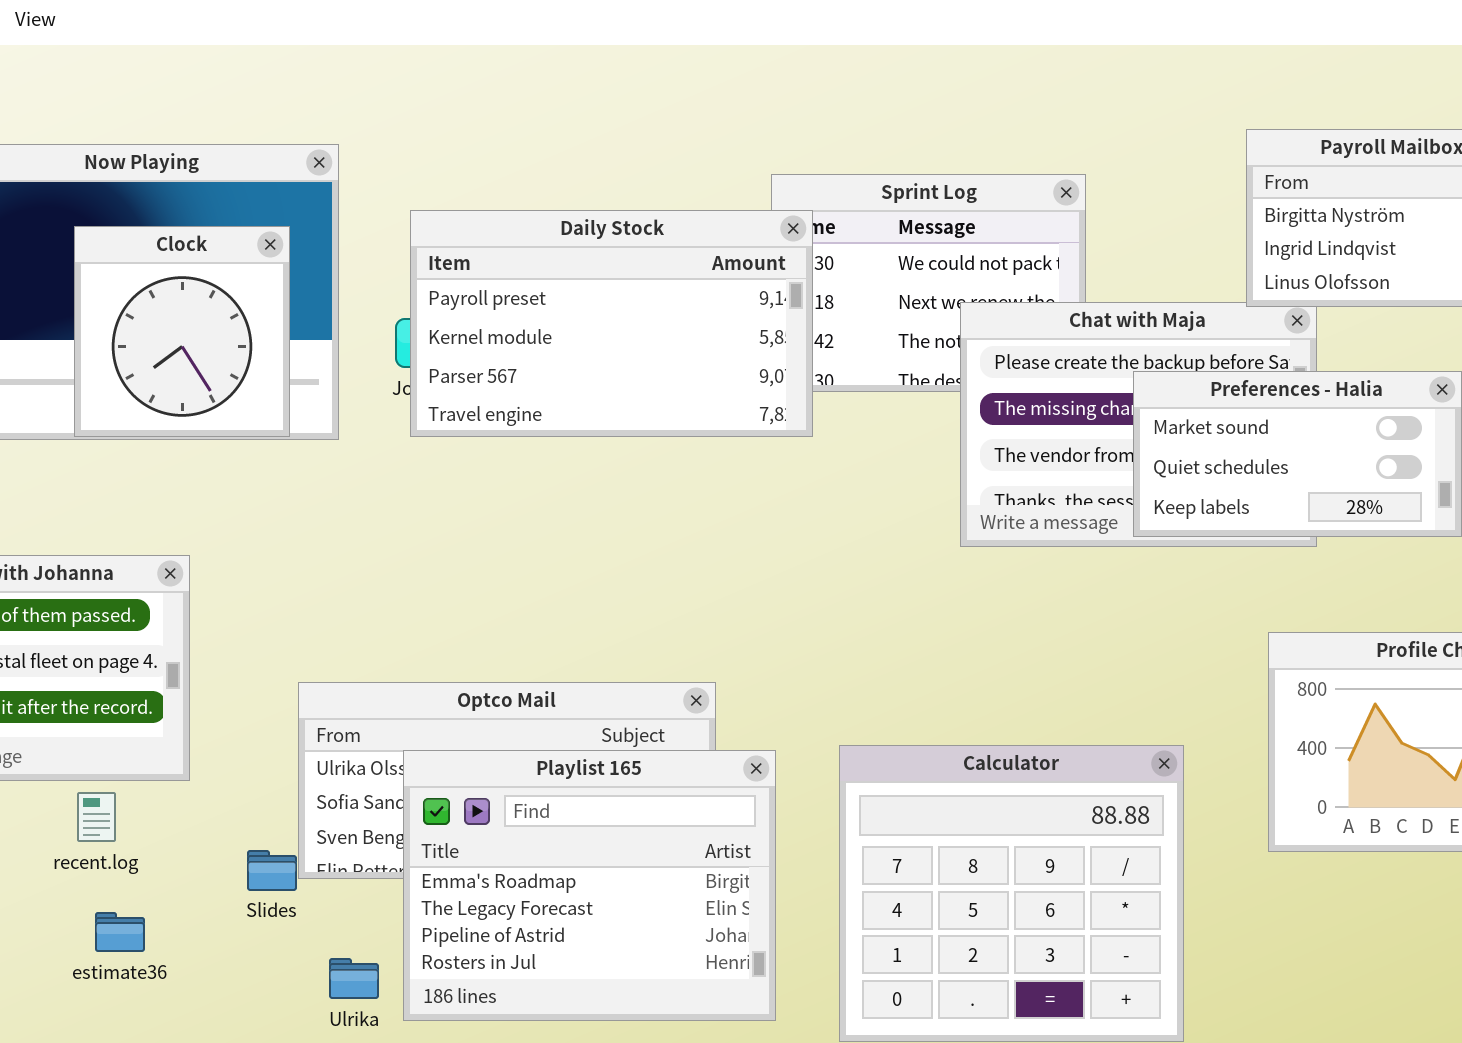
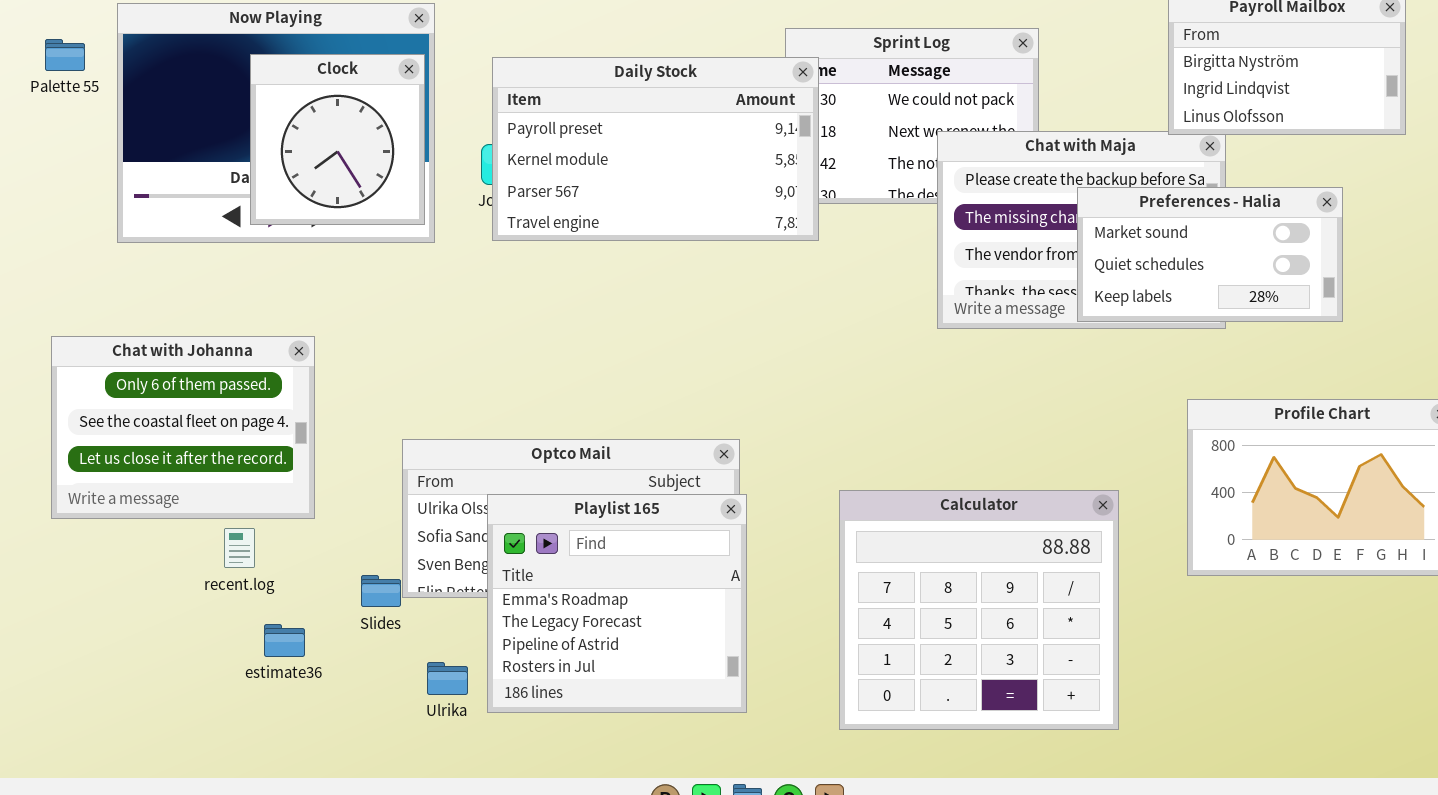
Clock: [74,226,290,437] -> [250,54,425,225], moved
Playlist 165: [403,750,776,1021] -> [487,494,747,713], resized
estimate36: [95,912,145,952] -> [264,624,305,657], moved

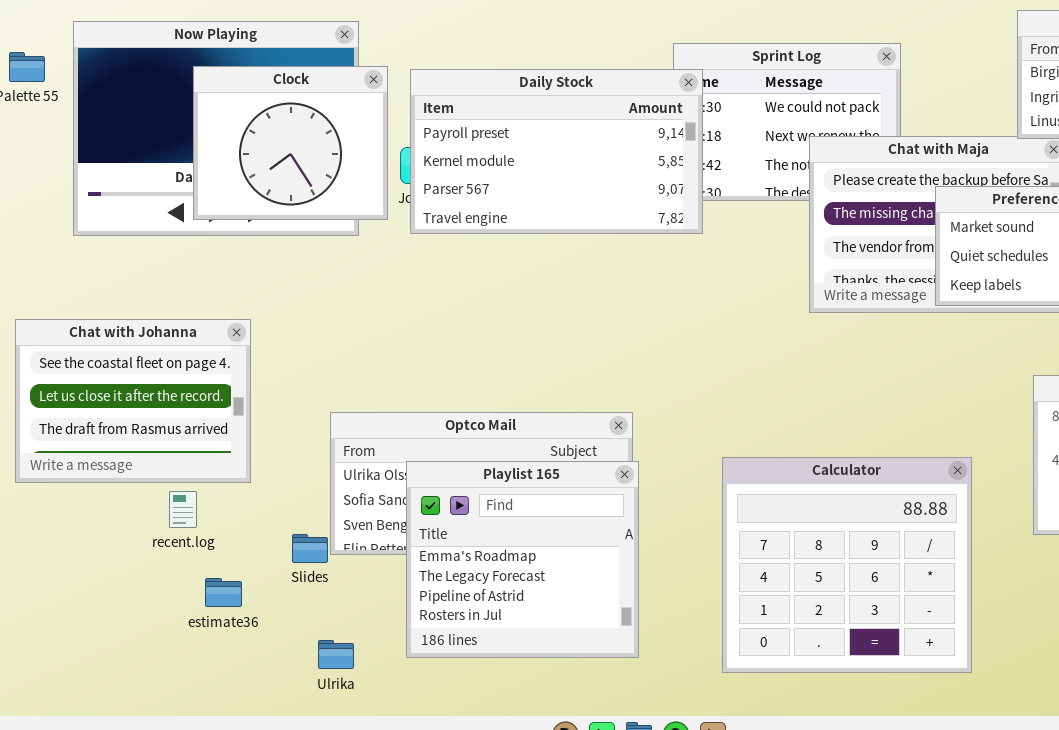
Clock: [250,54,425,225] -> [193,66,388,220], resized
Chat with Johanna: [51,336,315,519] -> [15,319,251,483], scrolled down 1 row
Ulrika: [427,662,468,695] -> [318,640,354,669], moved

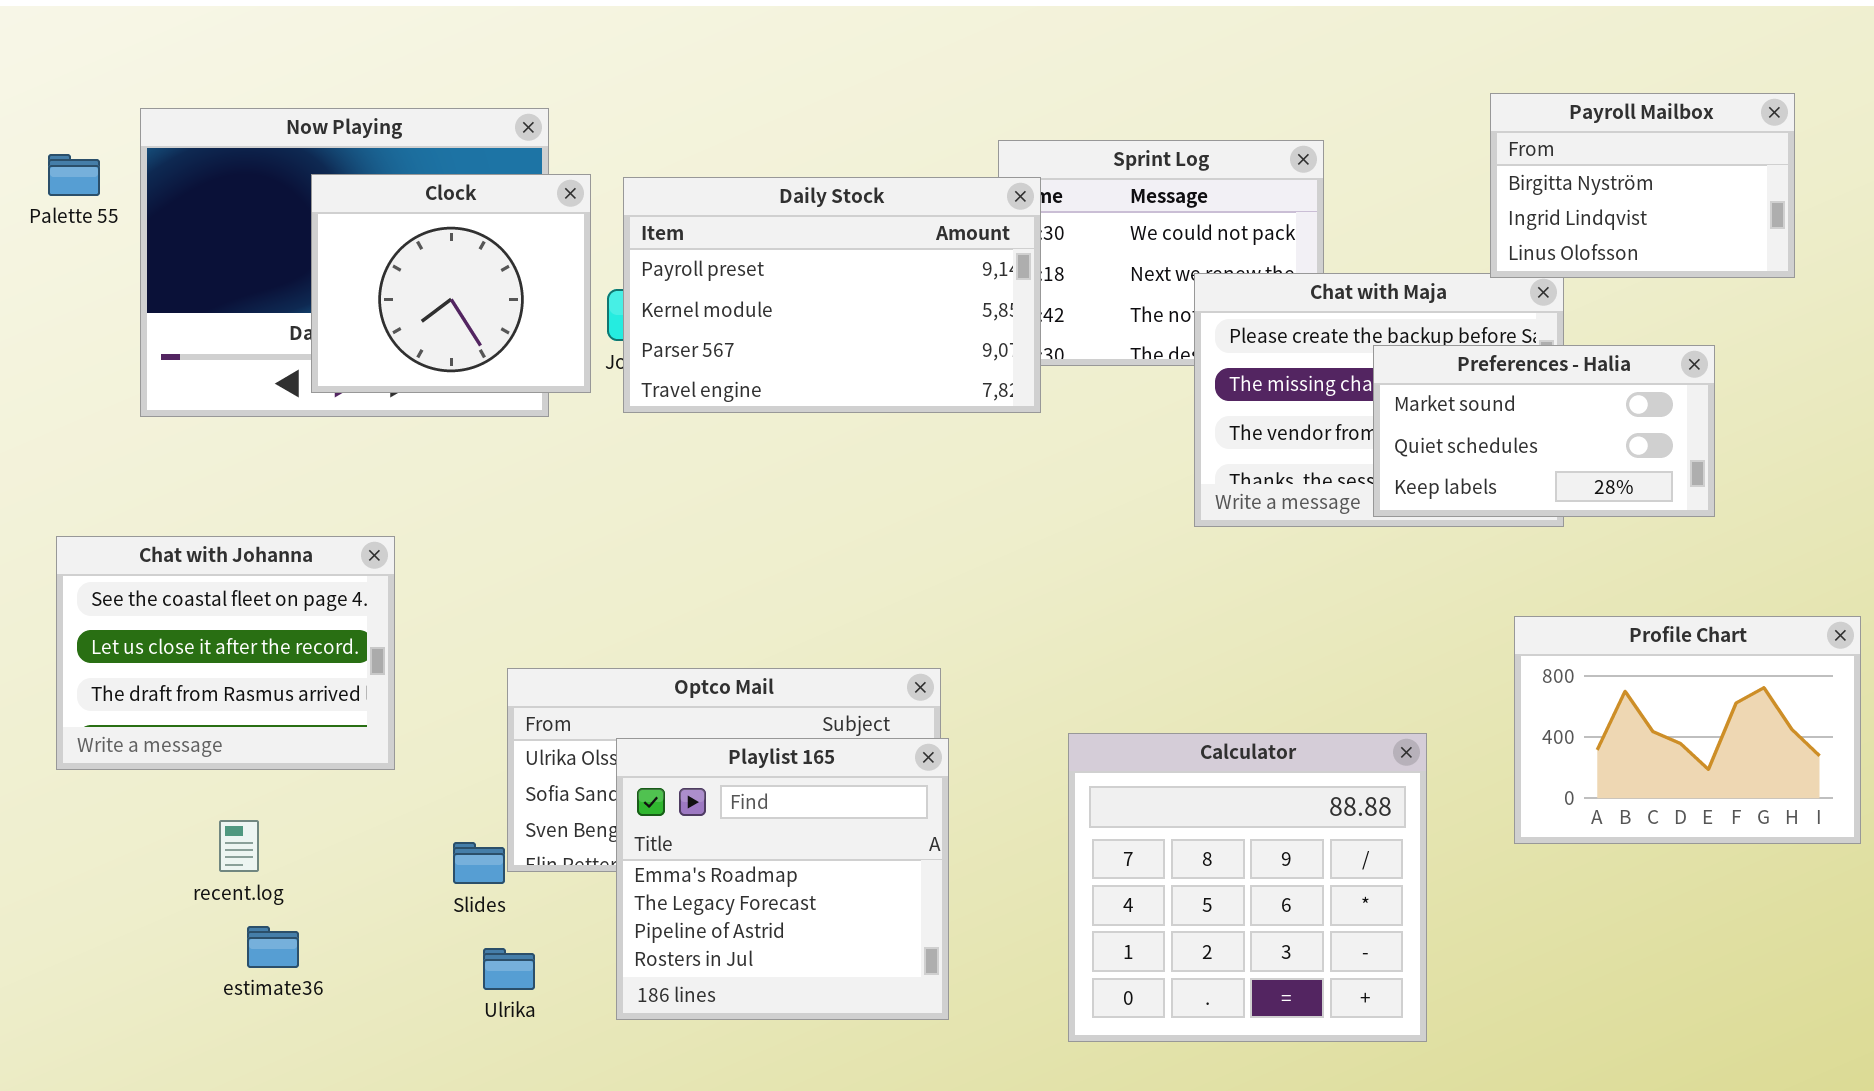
recent.log: [169,491,197,528] -> [219,820,259,872], moved
estimate36: [205,578,242,607] -> [247,926,299,968], moved
Ulrika: [318,640,354,669] -> [483,948,535,990], moved

